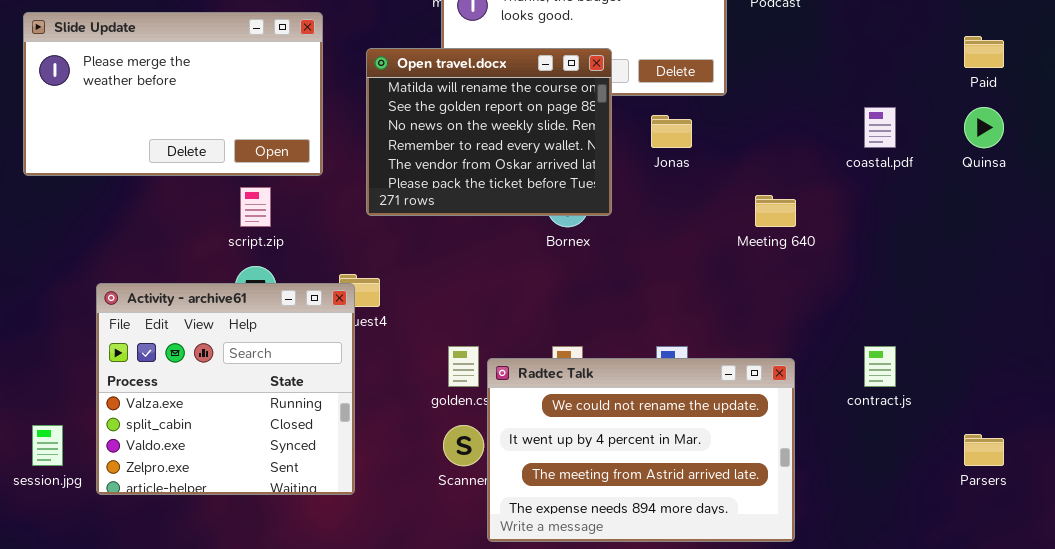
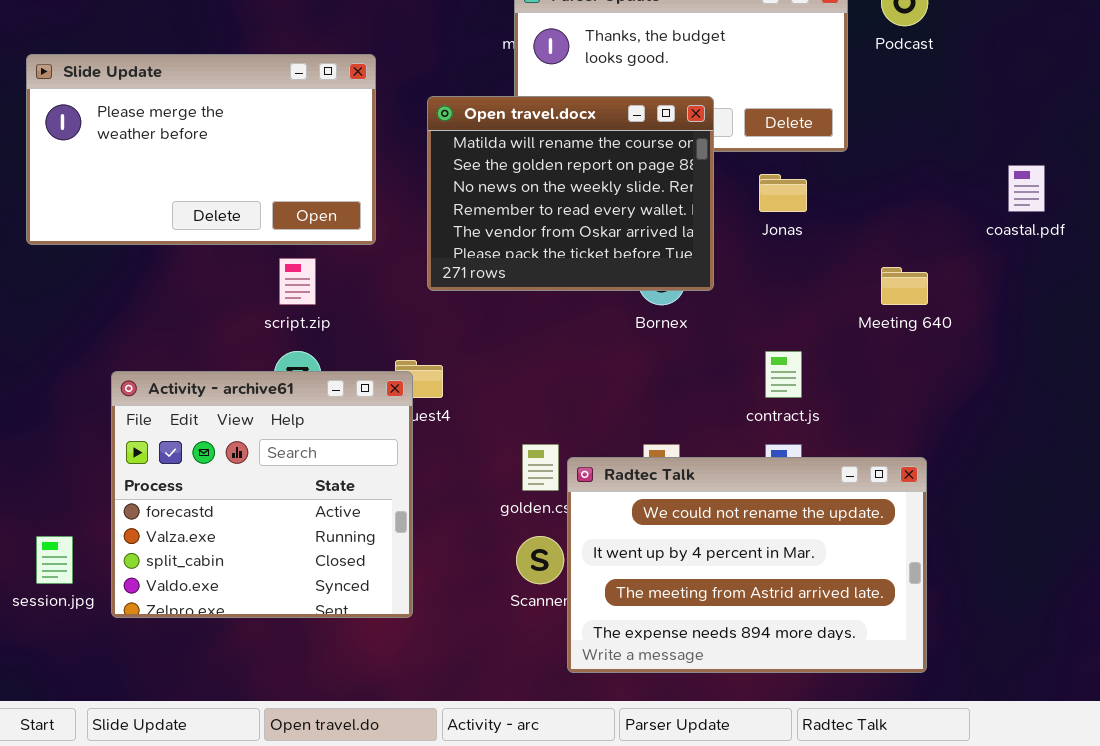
Activity - archive61: [96,283,355,495] -> [111,371,413,618], scrolled up 1 row
contract.js: [864,346,896,387] -> [765,351,802,398], moved

